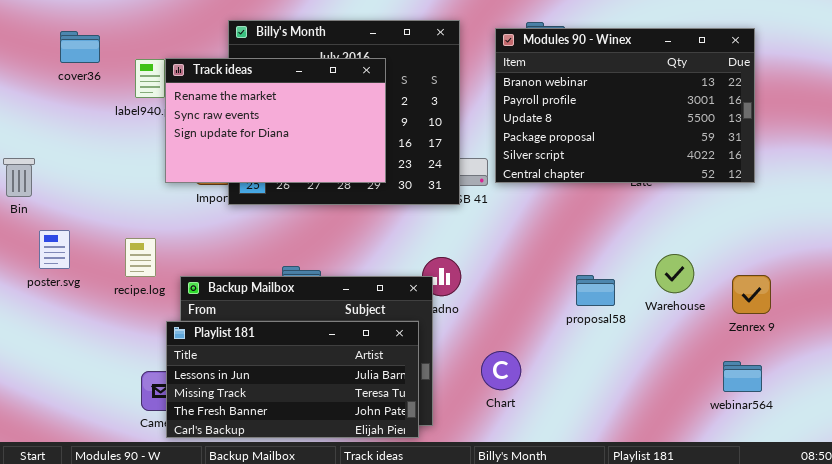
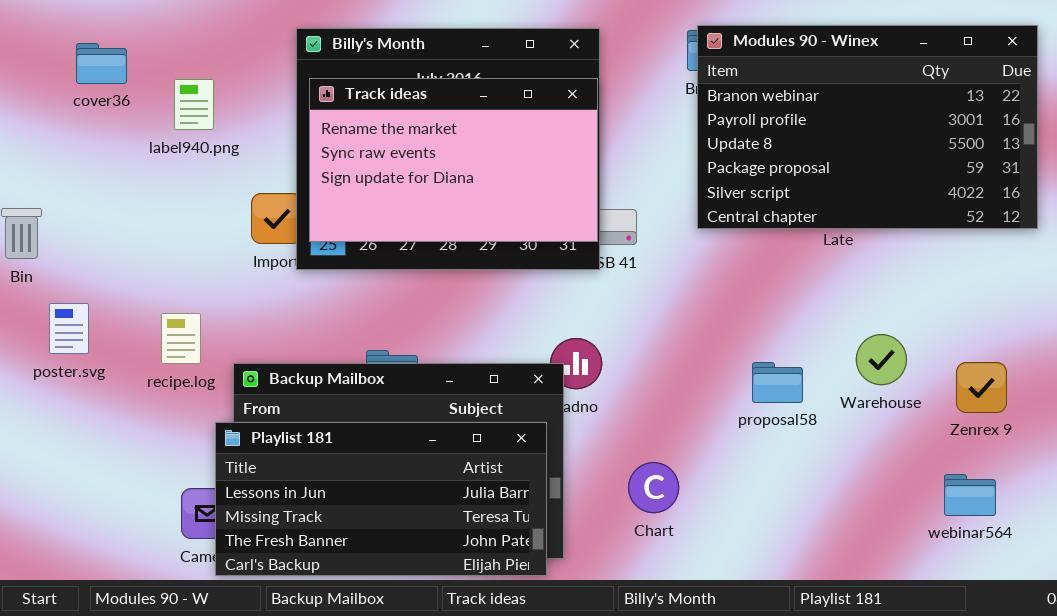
Modules 90 - Winex: [495,28,755,183] -> [697,25,1038,229], moved
Track ideas: [165,58,386,183] -> [309,78,598,242], moved

